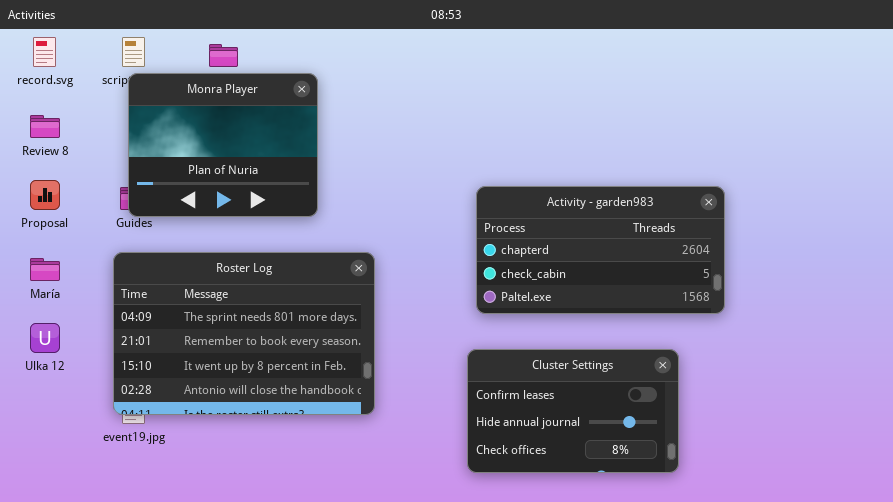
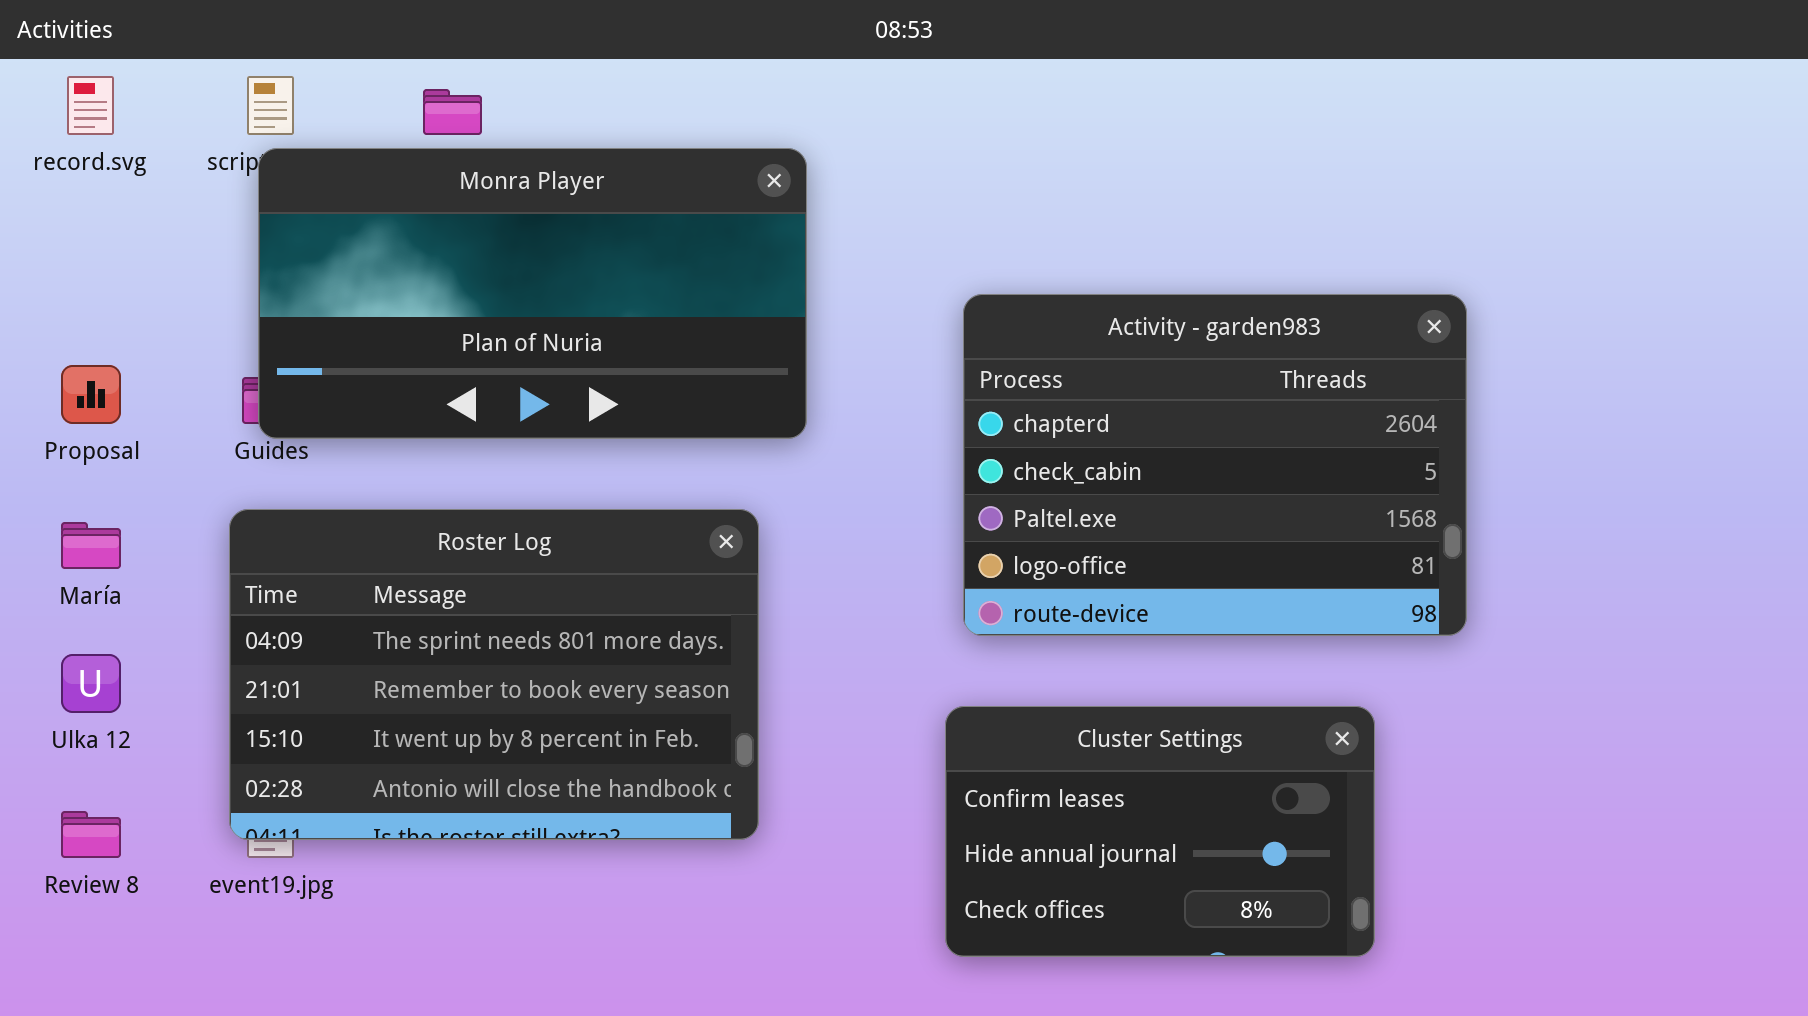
Monra Player: [128,73,318,217] -> [258,148,807,439], resized
Review 8: [30,115,60,138] -> [61,811,121,858], moved
Activity - garden983: [476,186,725,314] -> [963,294,1467,636], resized

